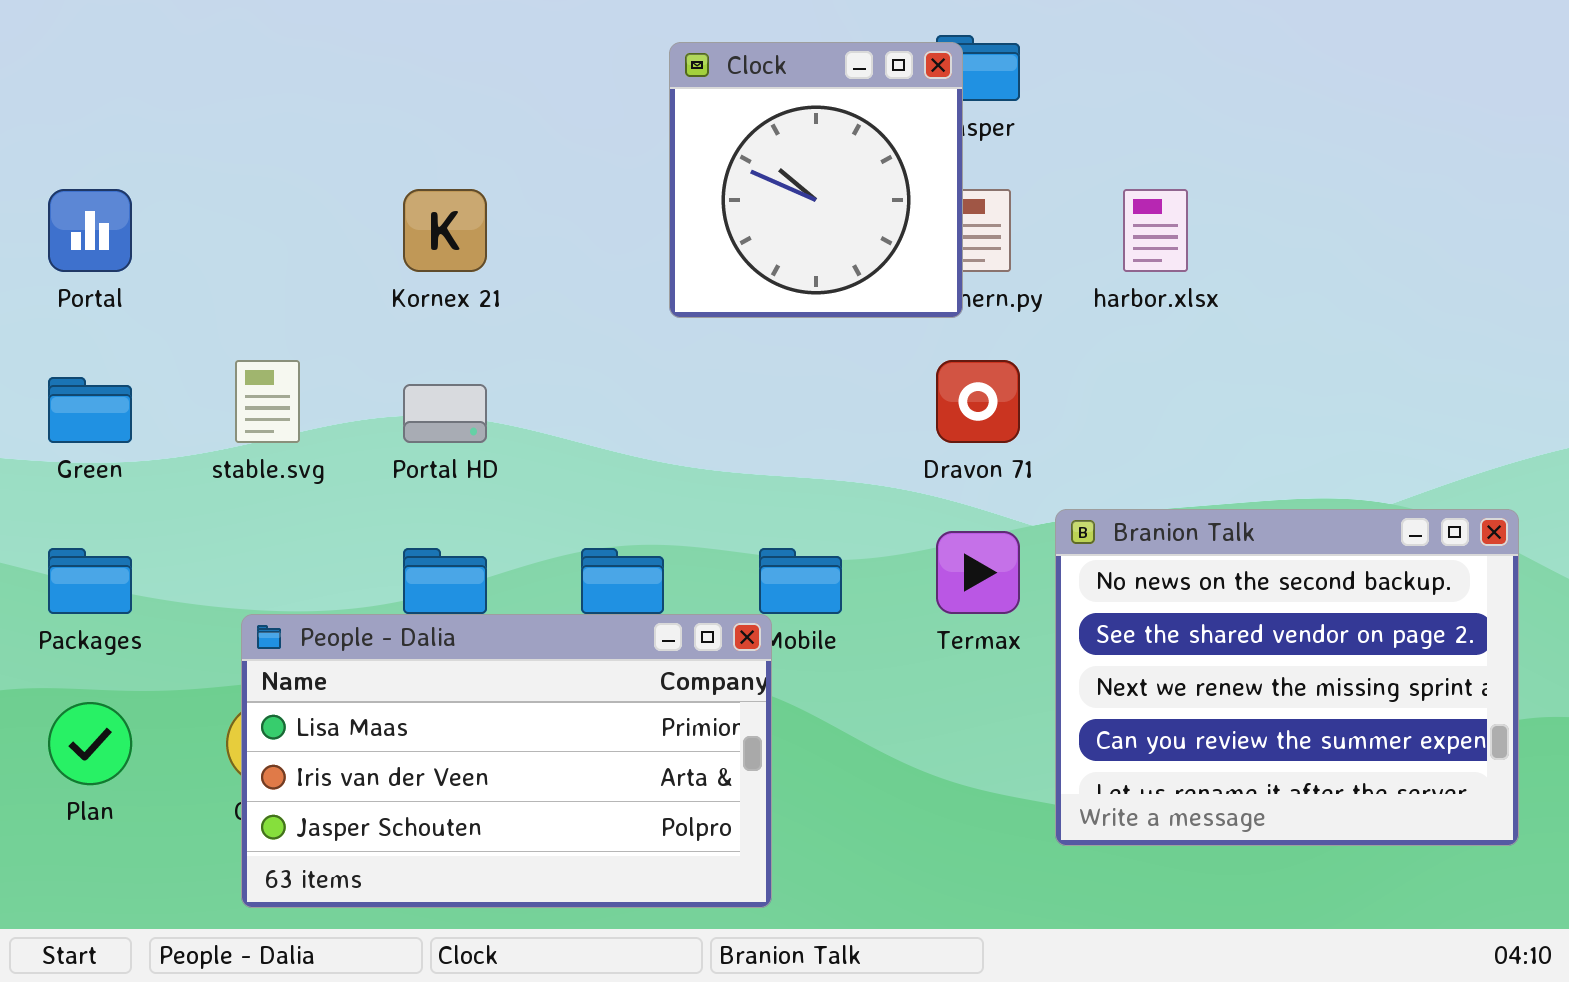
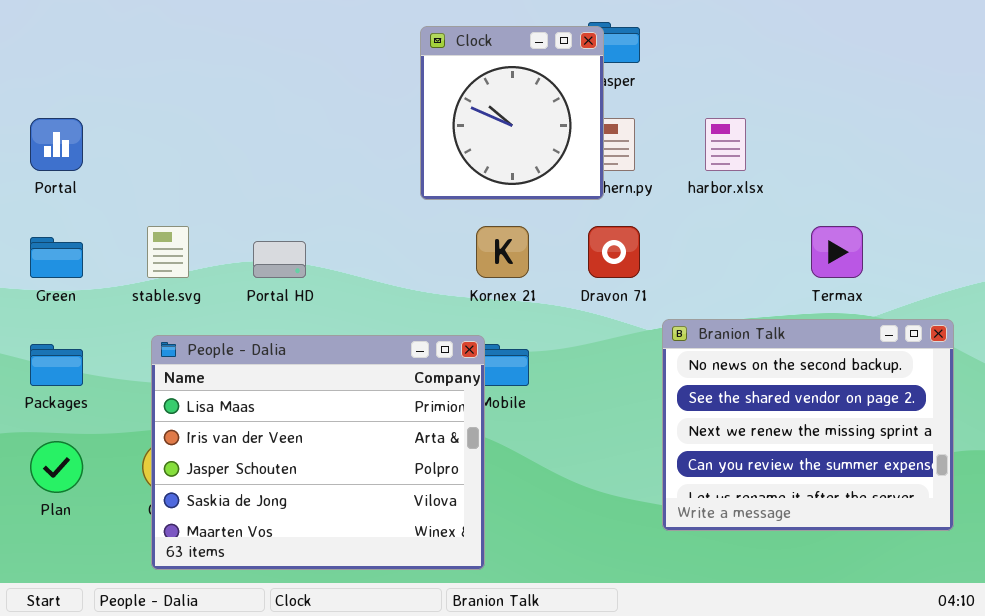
Kornex 21: [403,189,487,272] -> [476,226,529,278], moved
Termax: [936,531,1020,614] -> [811,226,863,278], moved
People - Dalia: [241,614,772,908] -> [151,335,485,570], resized

